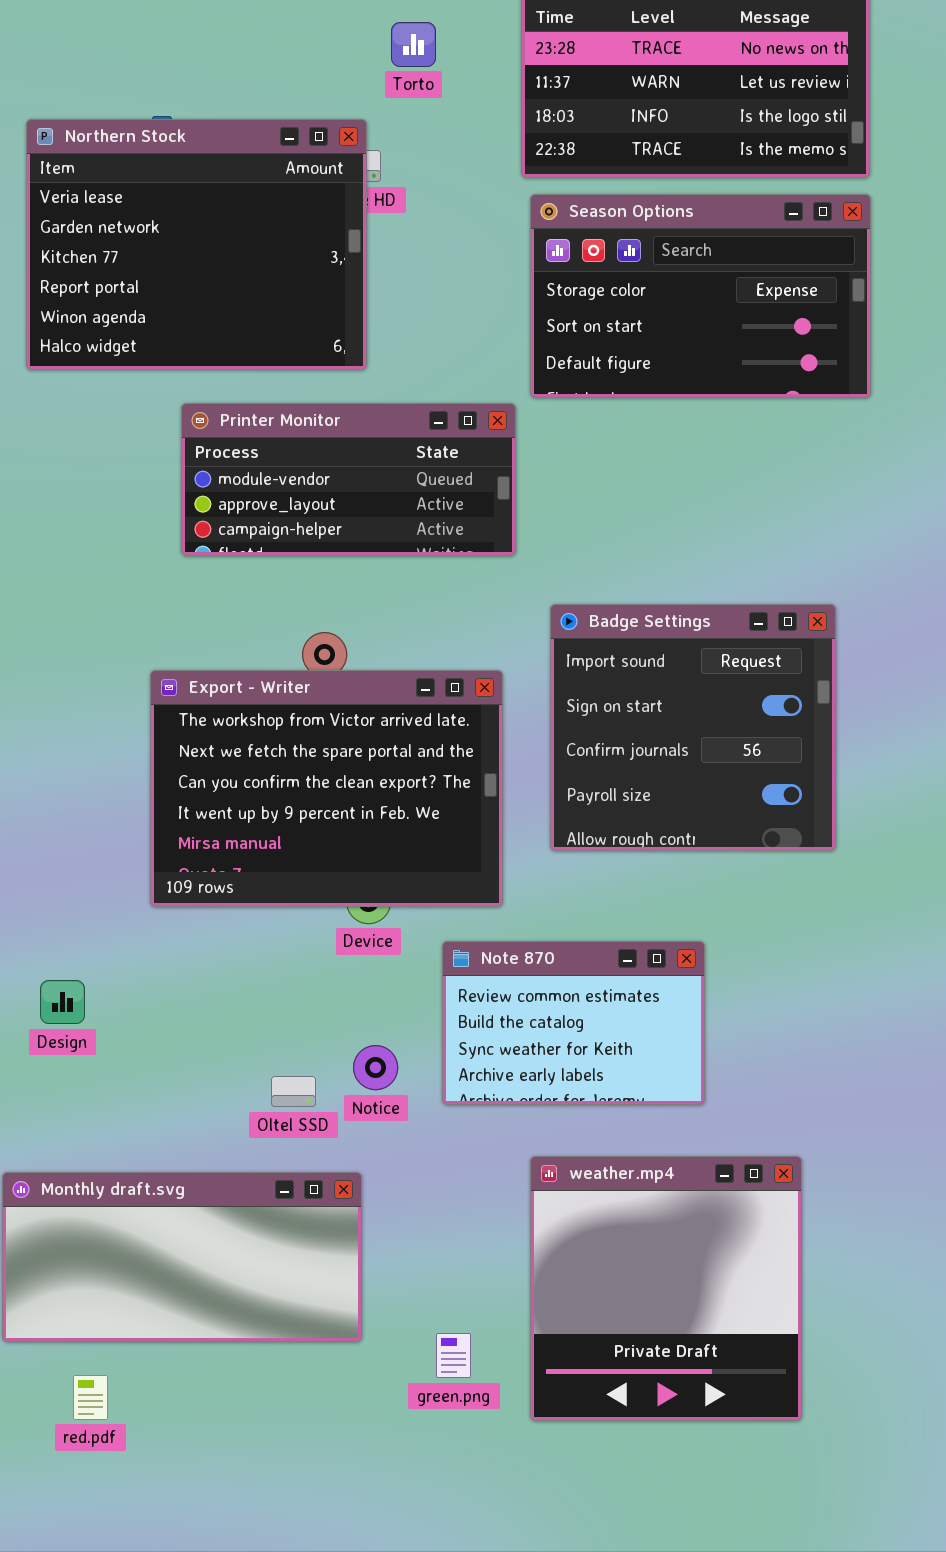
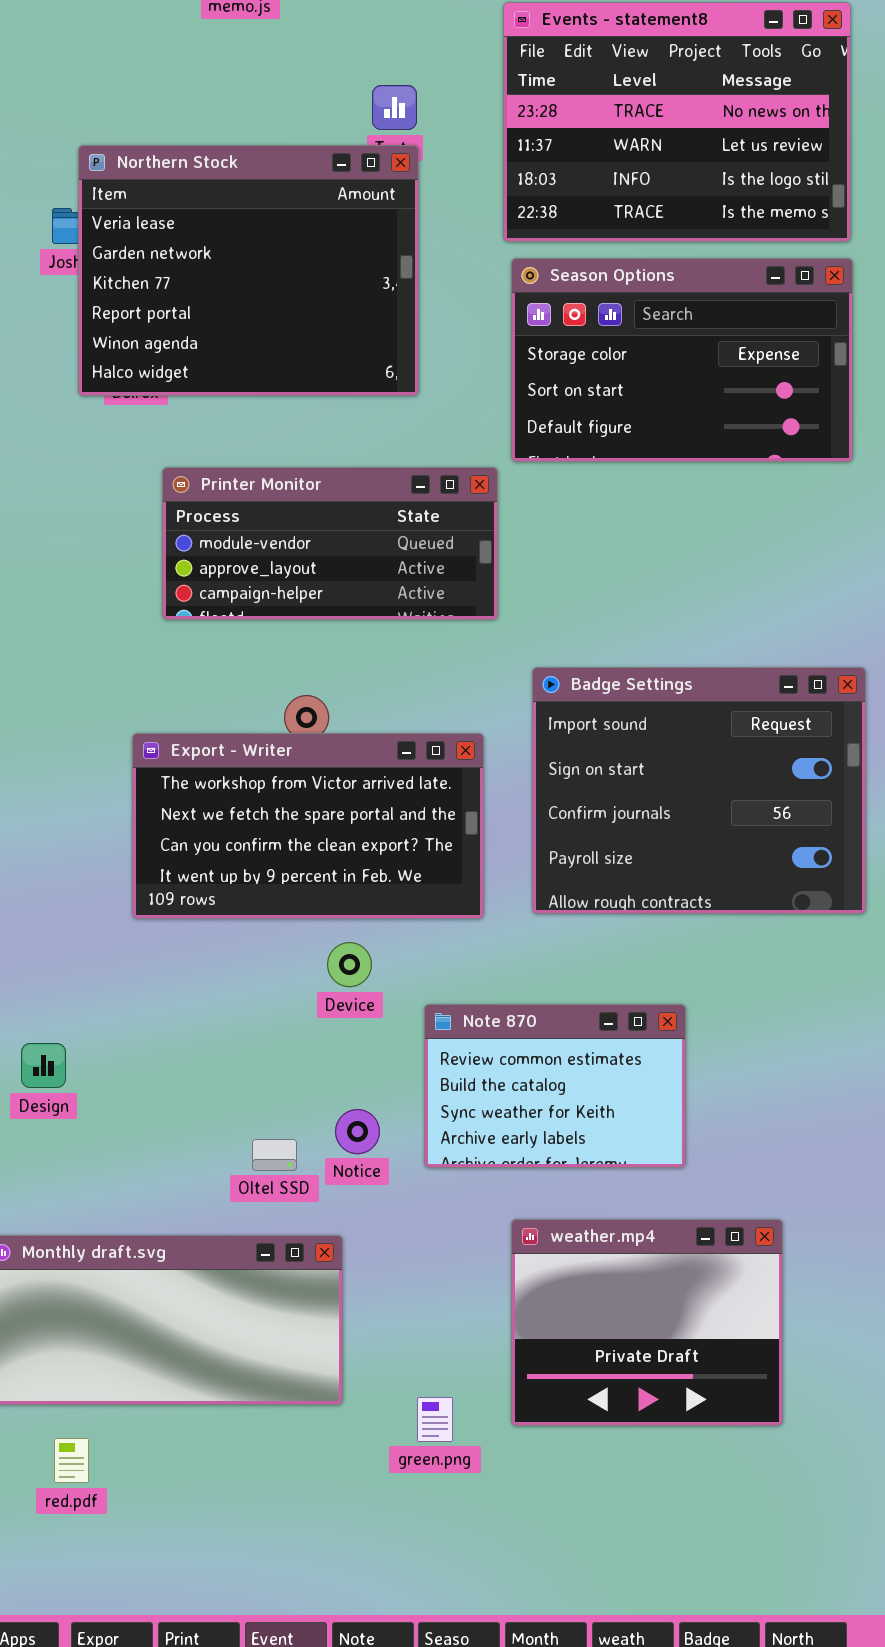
Northern Stock: [26,119,367,370] -> [78,145,419,396], moved
Badge Settings: [550,604,836,851] -> [532,667,866,914], resized
Export - Writer: [150,670,503,907] -> [132,733,484,919], resized
weather.mp4: [530,1156,802,1421] -> [511,1219,783,1426], resized

